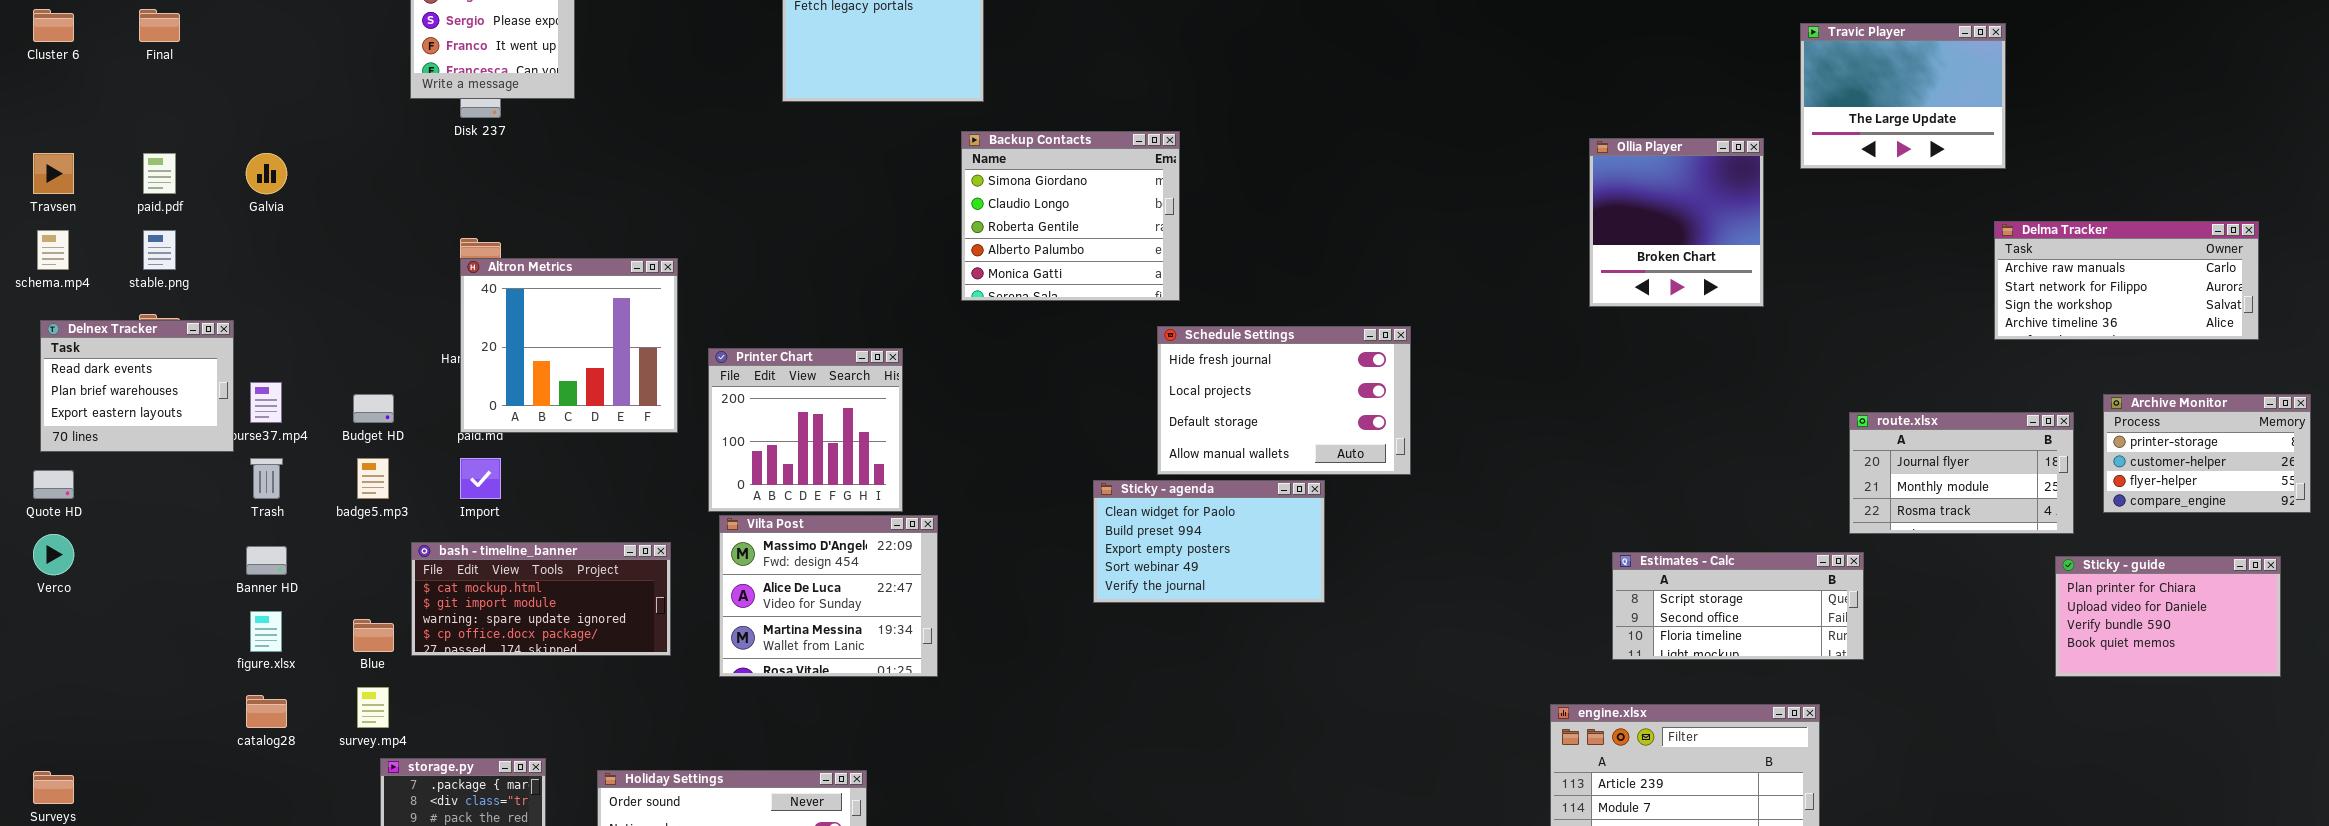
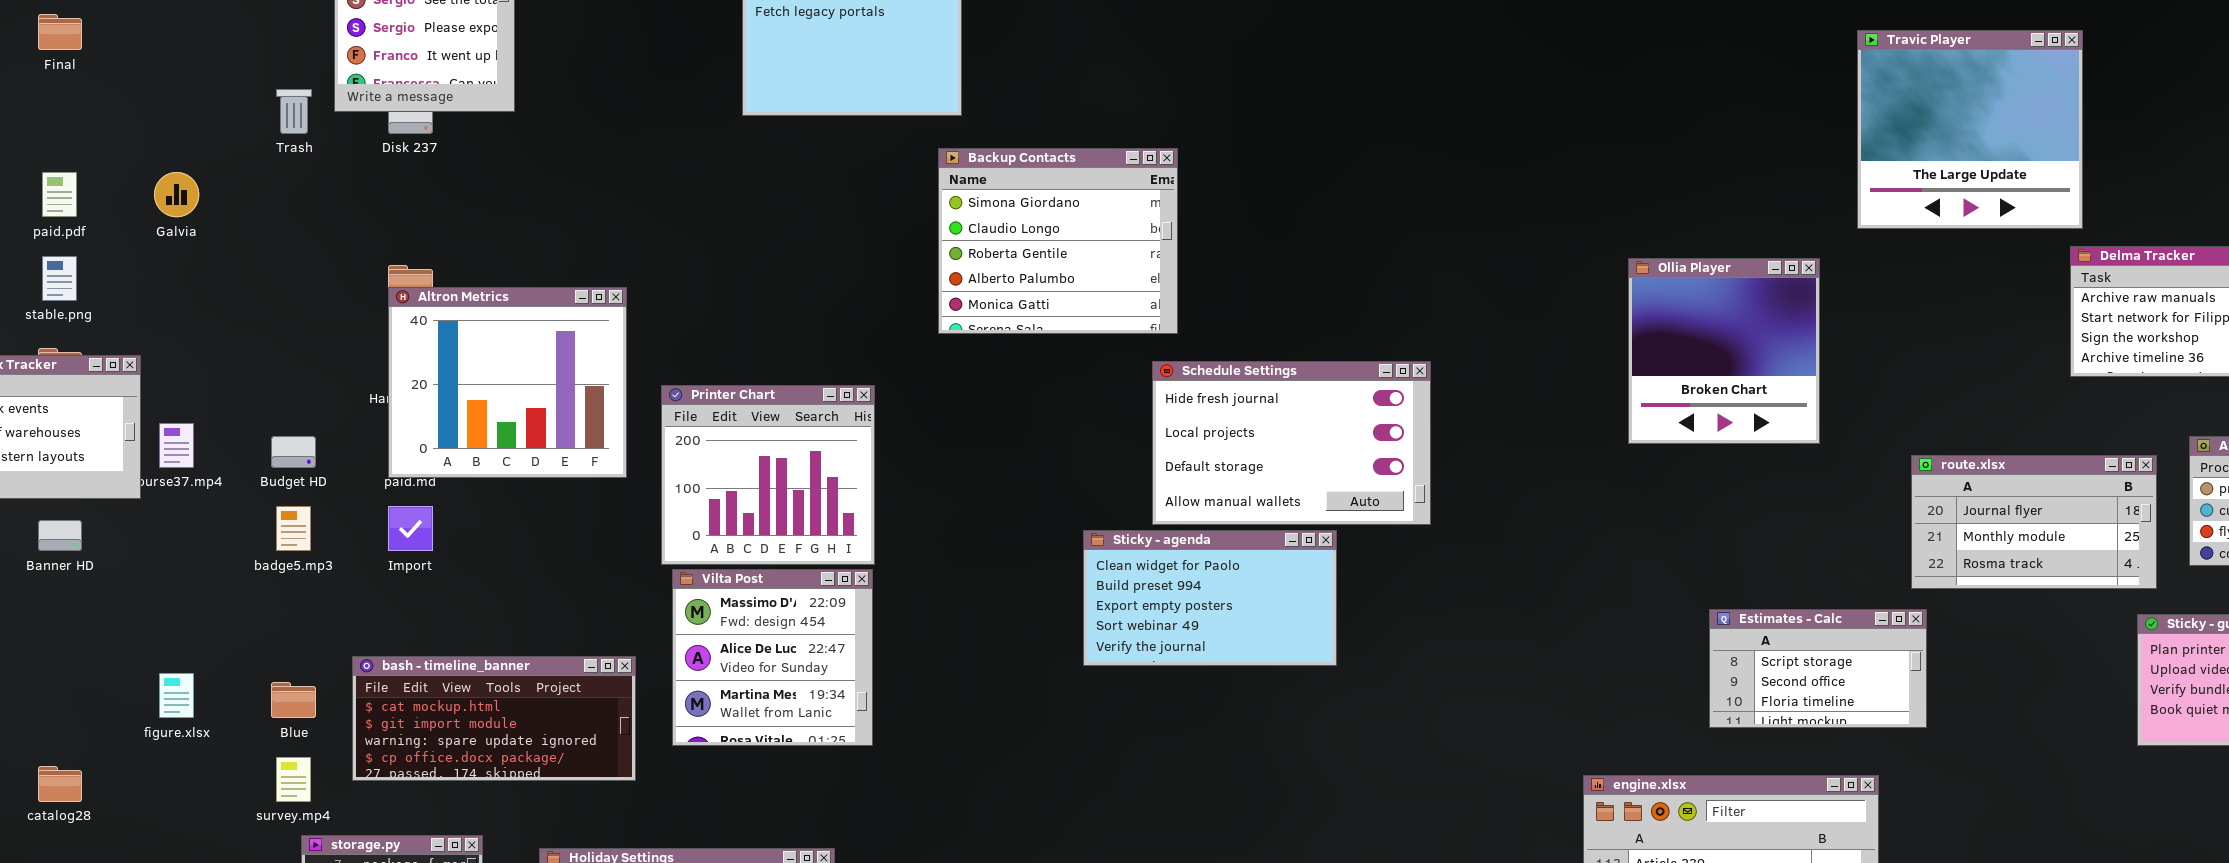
Travic Player: [1800,23,2006,169] -> [1857,30,2083,229], resized
Ollia Player: [1589,138,1764,307] -> [1628,258,1820,444], moved
Trash: [250,458,283,499] -> [276,89,312,134], moved
Vilta Post: [719,515,938,677] -> [672,569,873,746], resized
bash - timeline_banner: [411,542,671,656] -> [352,656,636,781], moved
Banner HD: [246,546,287,575] -> [38,520,82,551], moved
Estimates - Calc: [1612,552,1864,660] -> [1709,609,1927,728], resized
catalog28: [246,695,287,728] -> [38,766,82,802], moved

